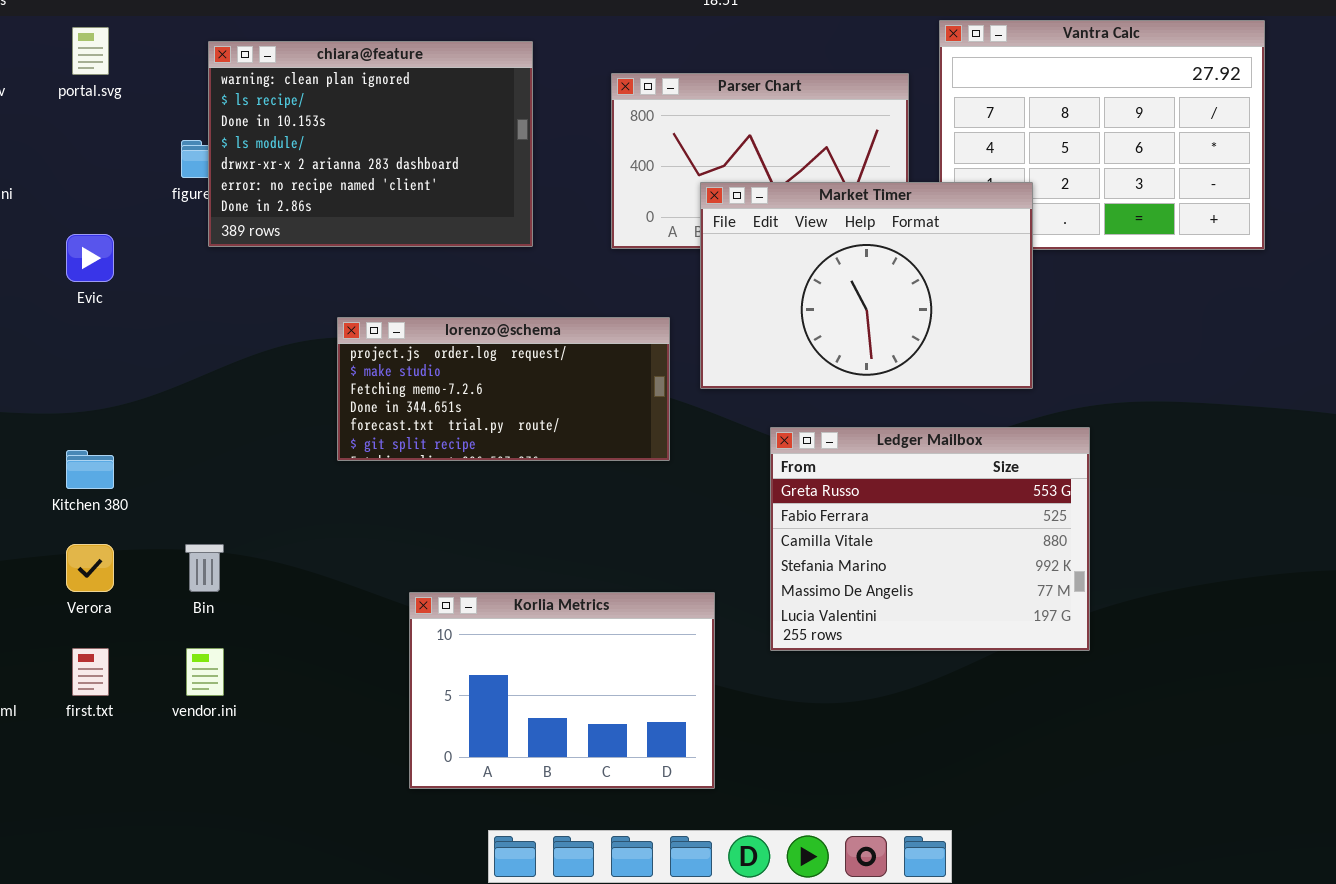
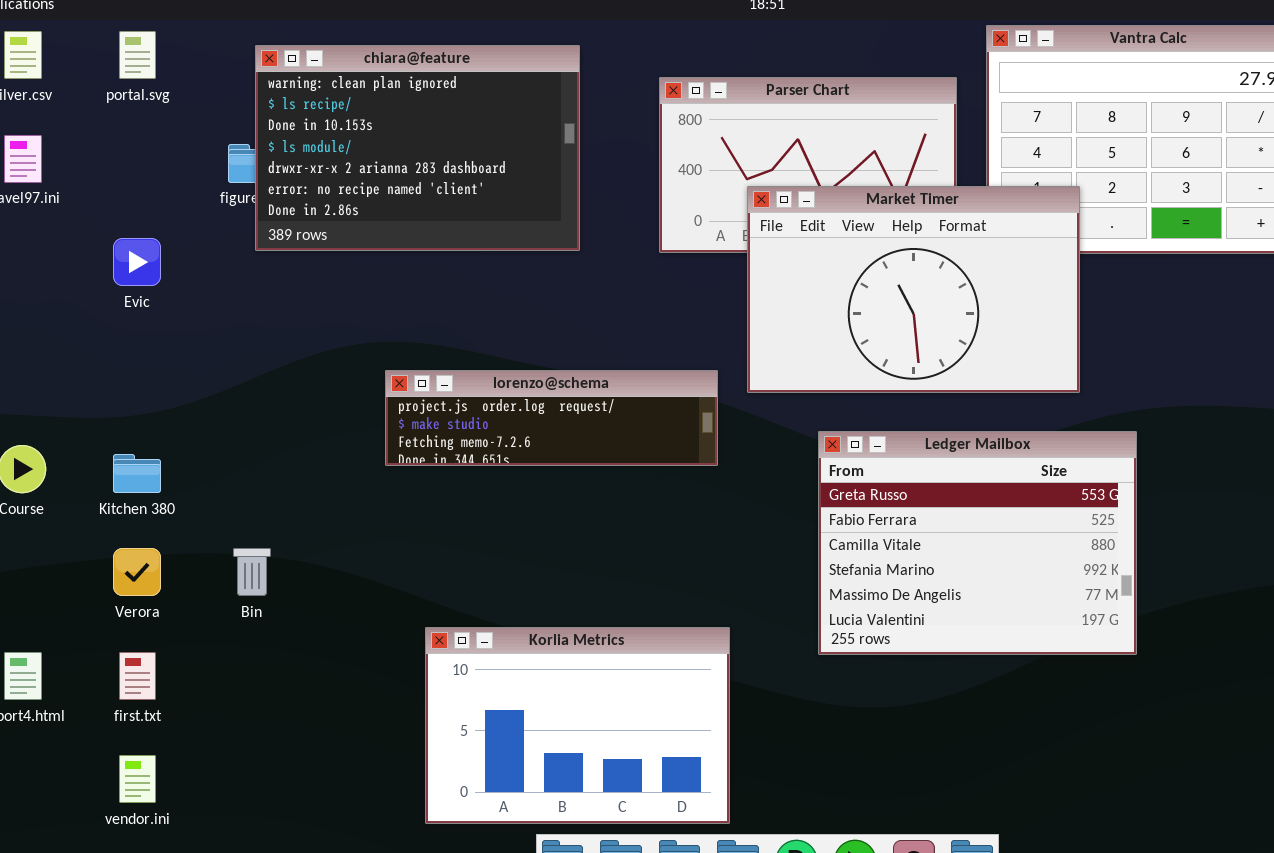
lorenzo@schema: [337,317,670,461] -> [385,370,718,466], resized
Korlia Metrics: [409,592,715,789] -> [425,627,730,824], moved
vendor.ini: [186,648,224,696] -> [119,755,156,803], moved

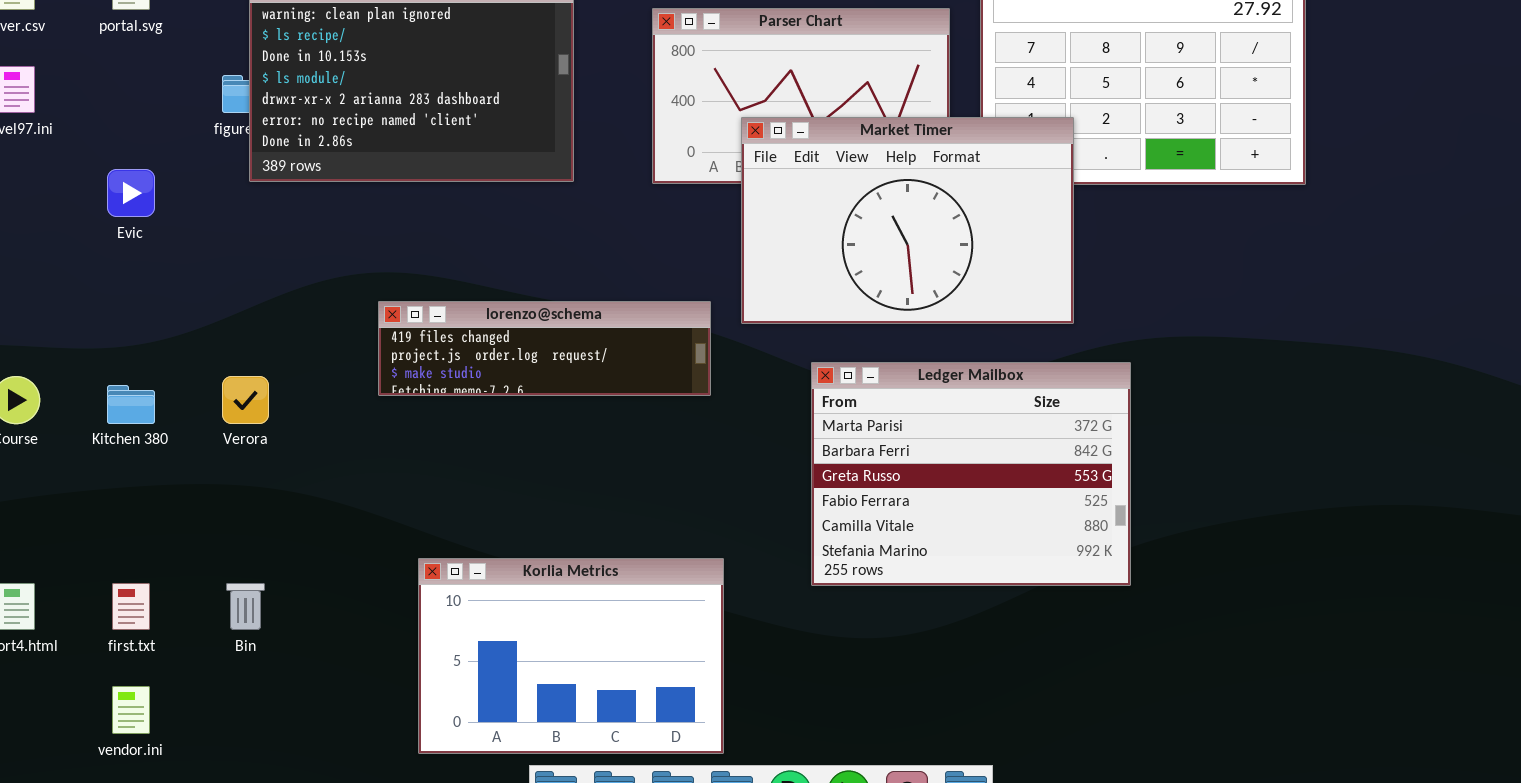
lorenzo@schema: [385,370,718,466] -> [378,301,711,396], scrolled up 1 row
Ledger Mailbox: [818,431,1137,655] -> [811,362,1131,586], scrolled up 2 rows
Verora: [113,548,161,596] -> [222,376,269,424], moved
Bin: [233,548,271,596] -> [226,583,265,630], moved

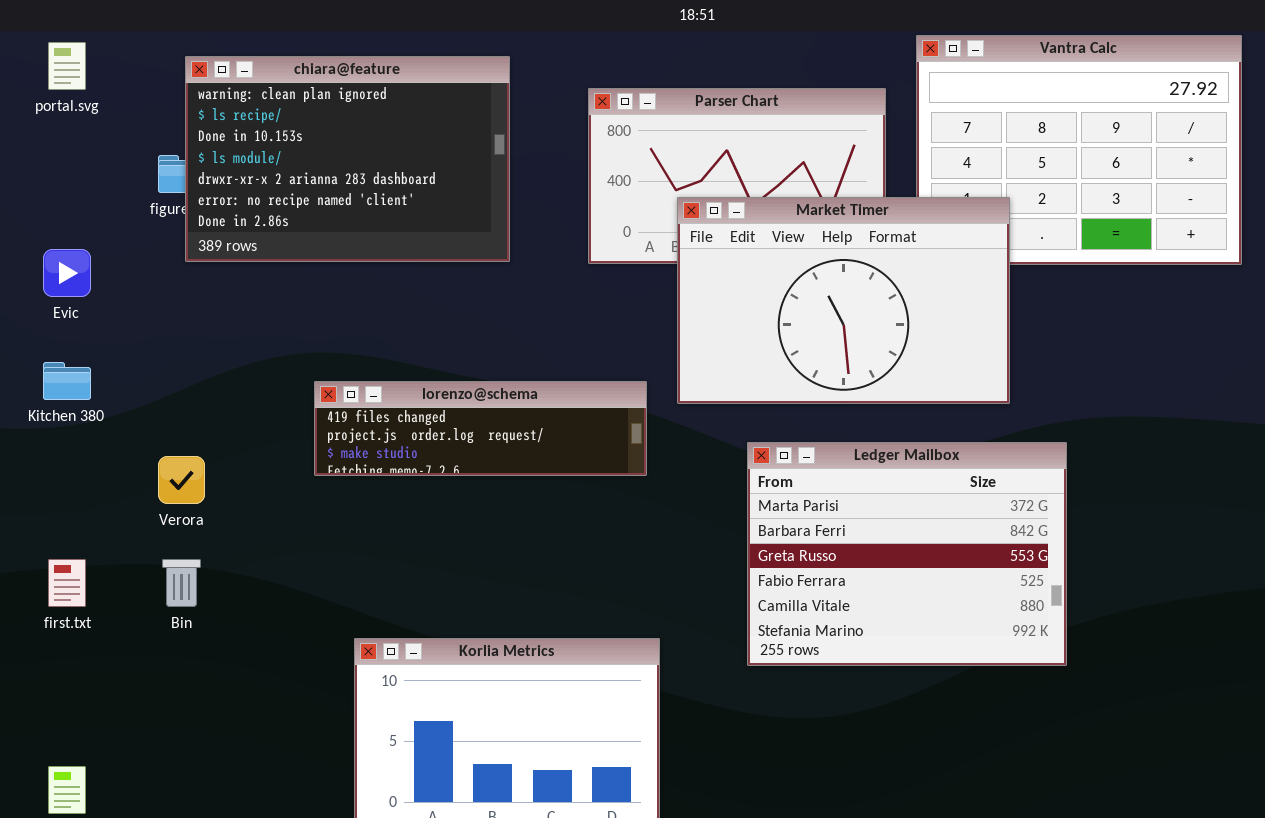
Kitchen 380: [107,385,155,424] -> [43,362,91,400], moved
first.txt: [112,583,150,630] -> [48,559,86,607], moved
Bin: [226,583,265,630] -> [162,559,201,607], moved

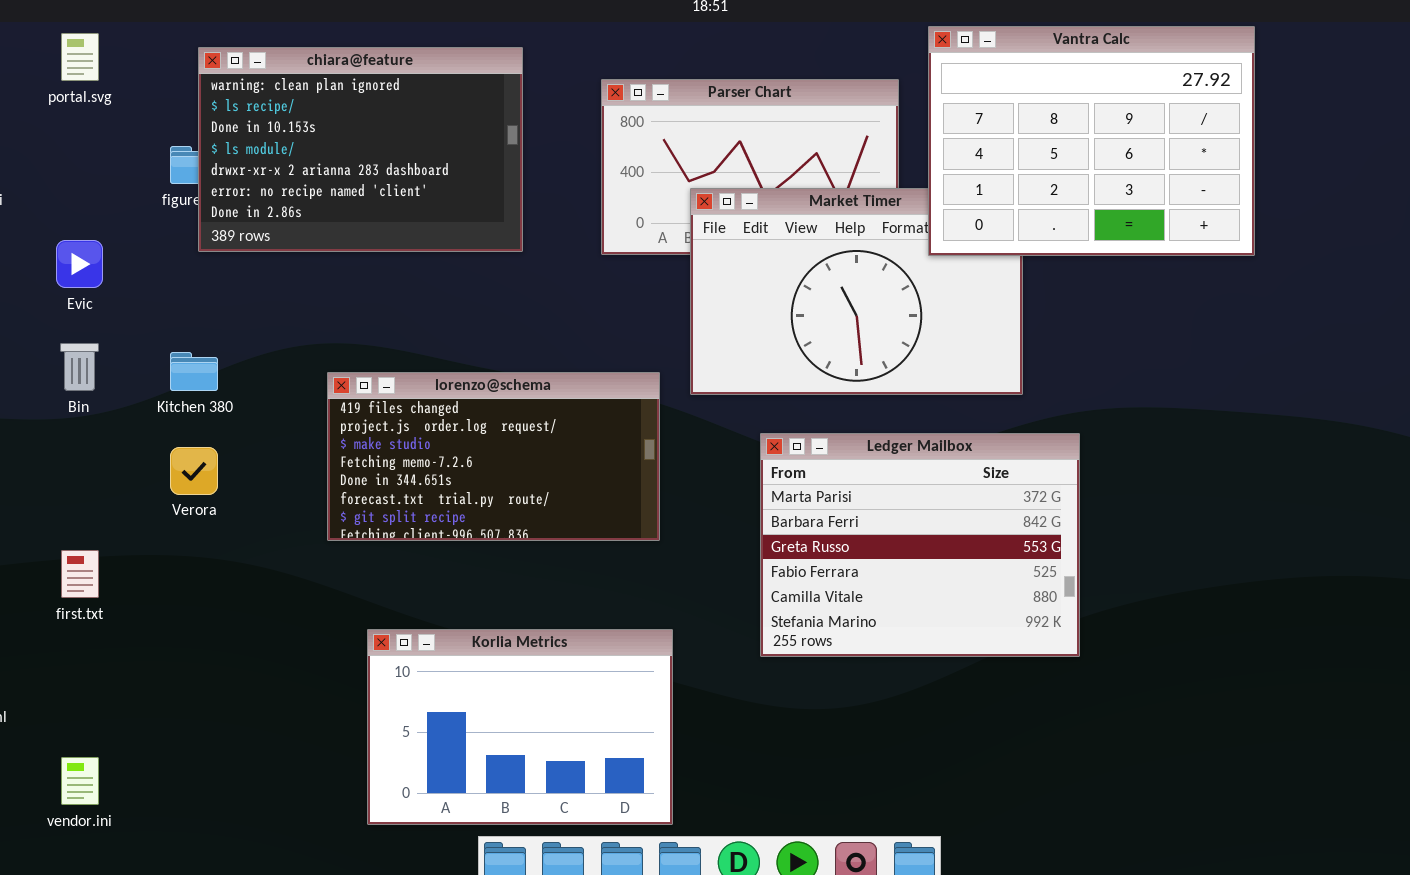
Vantra Calc: [916,35,1242,265] -> [928,26,1255,256], raised
Kitchen 380: [43,362,91,400] -> [170,352,218,391], moved
lorenzo@schema: [314,381,647,476] -> [327,372,660,541], resized
Bin: [162,559,201,607] -> [60,343,99,391], moved

